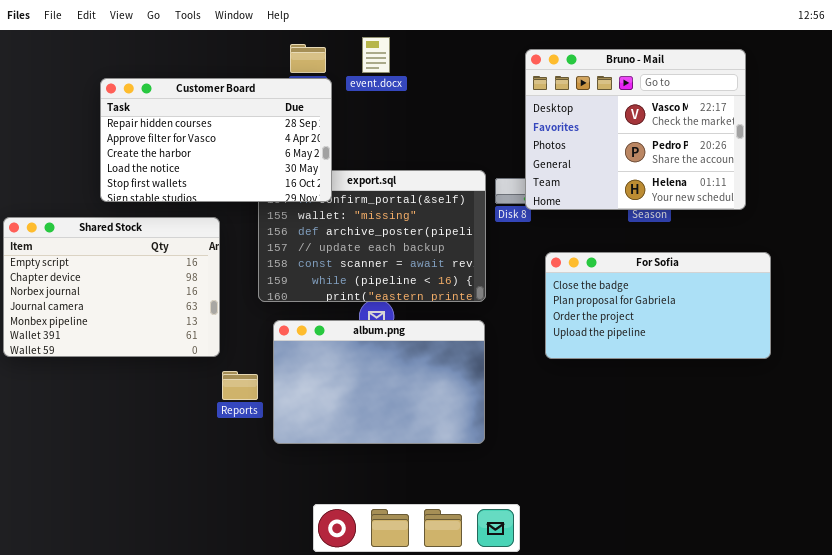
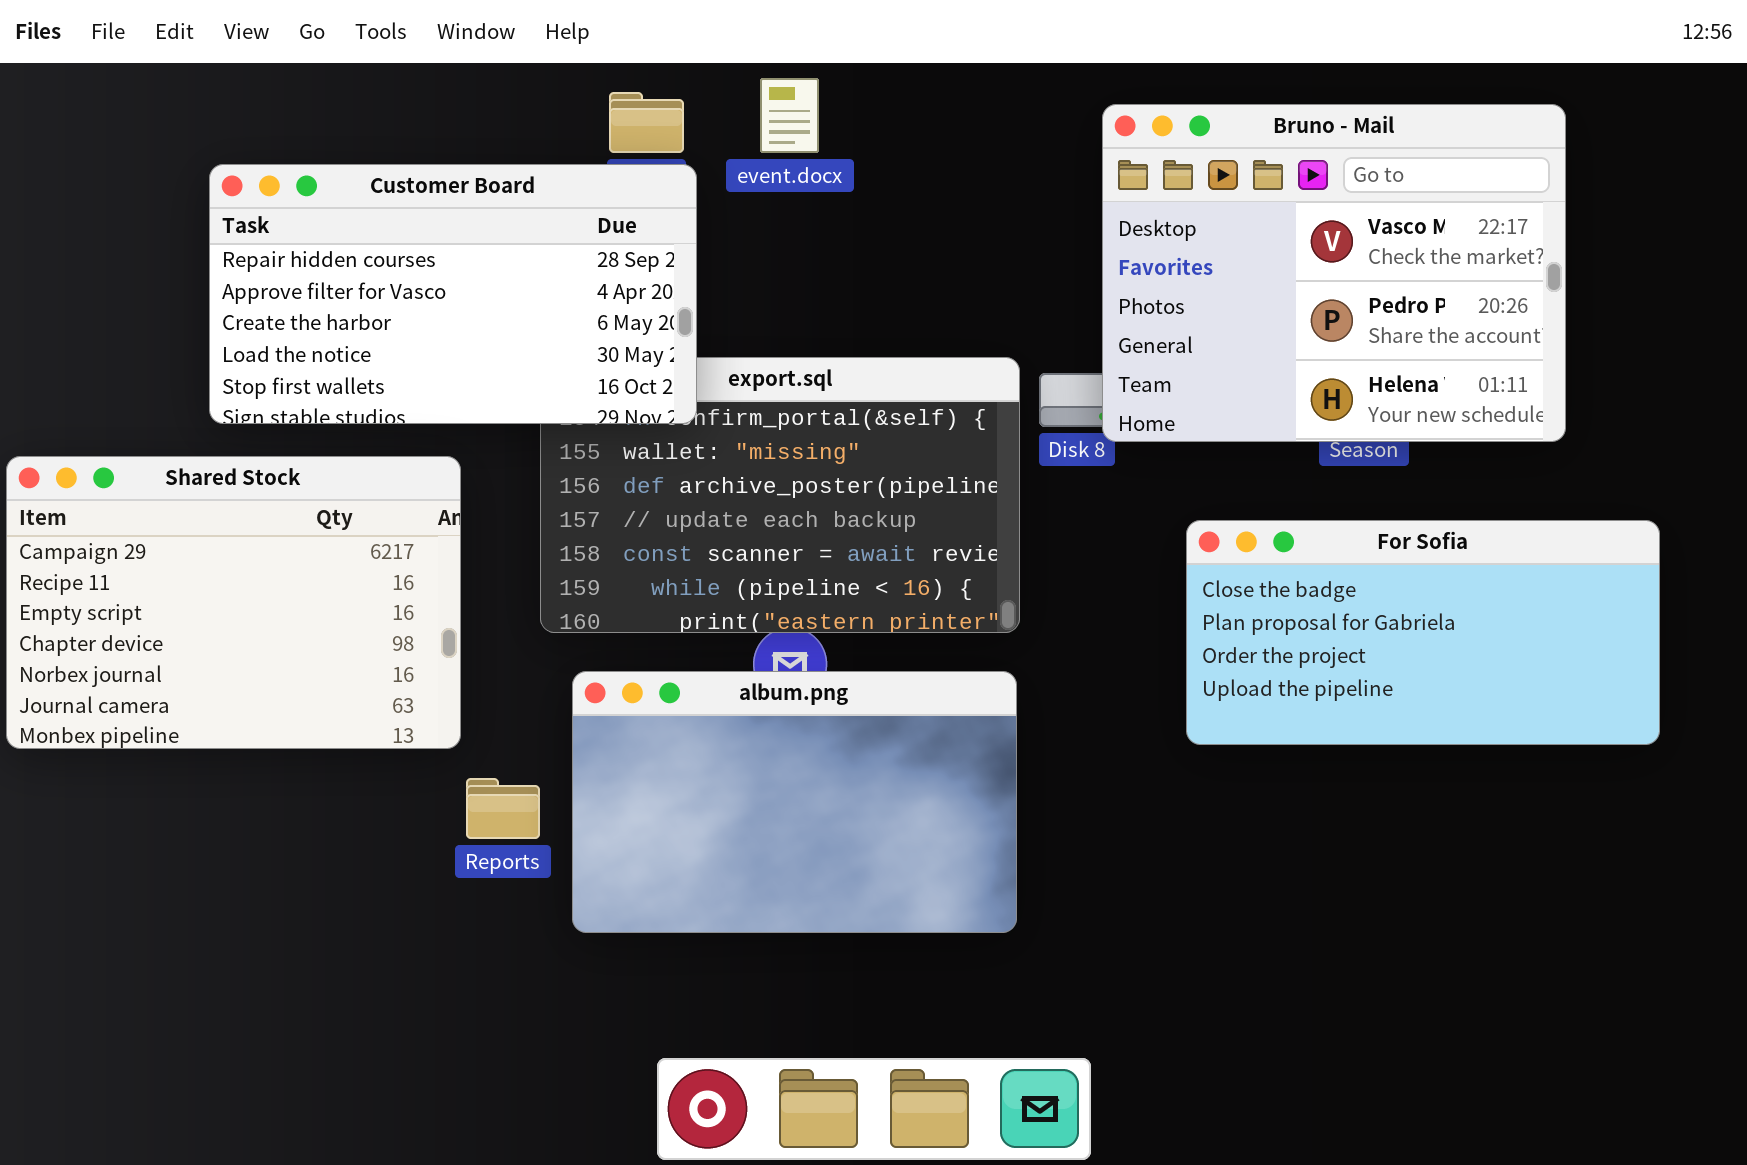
Shared Stock: [3,217,220,357] -> [6,456,461,749], scrolled up 2 rows
For Sofia: [545,252,771,359] -> [1186,520,1660,745], moved

